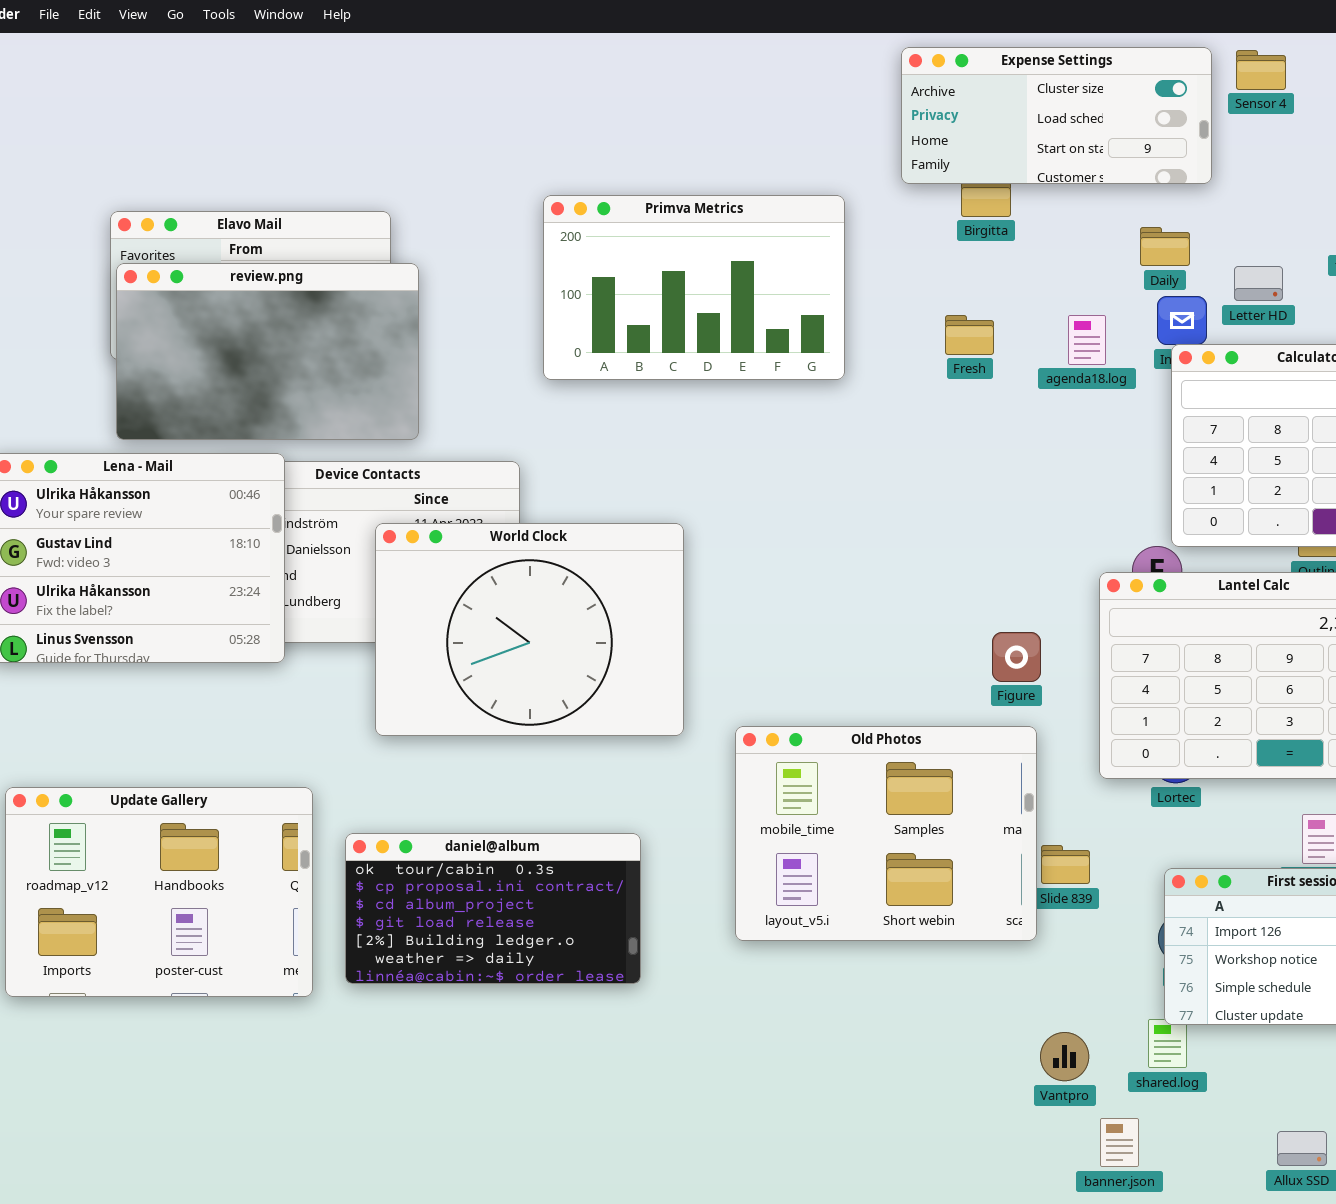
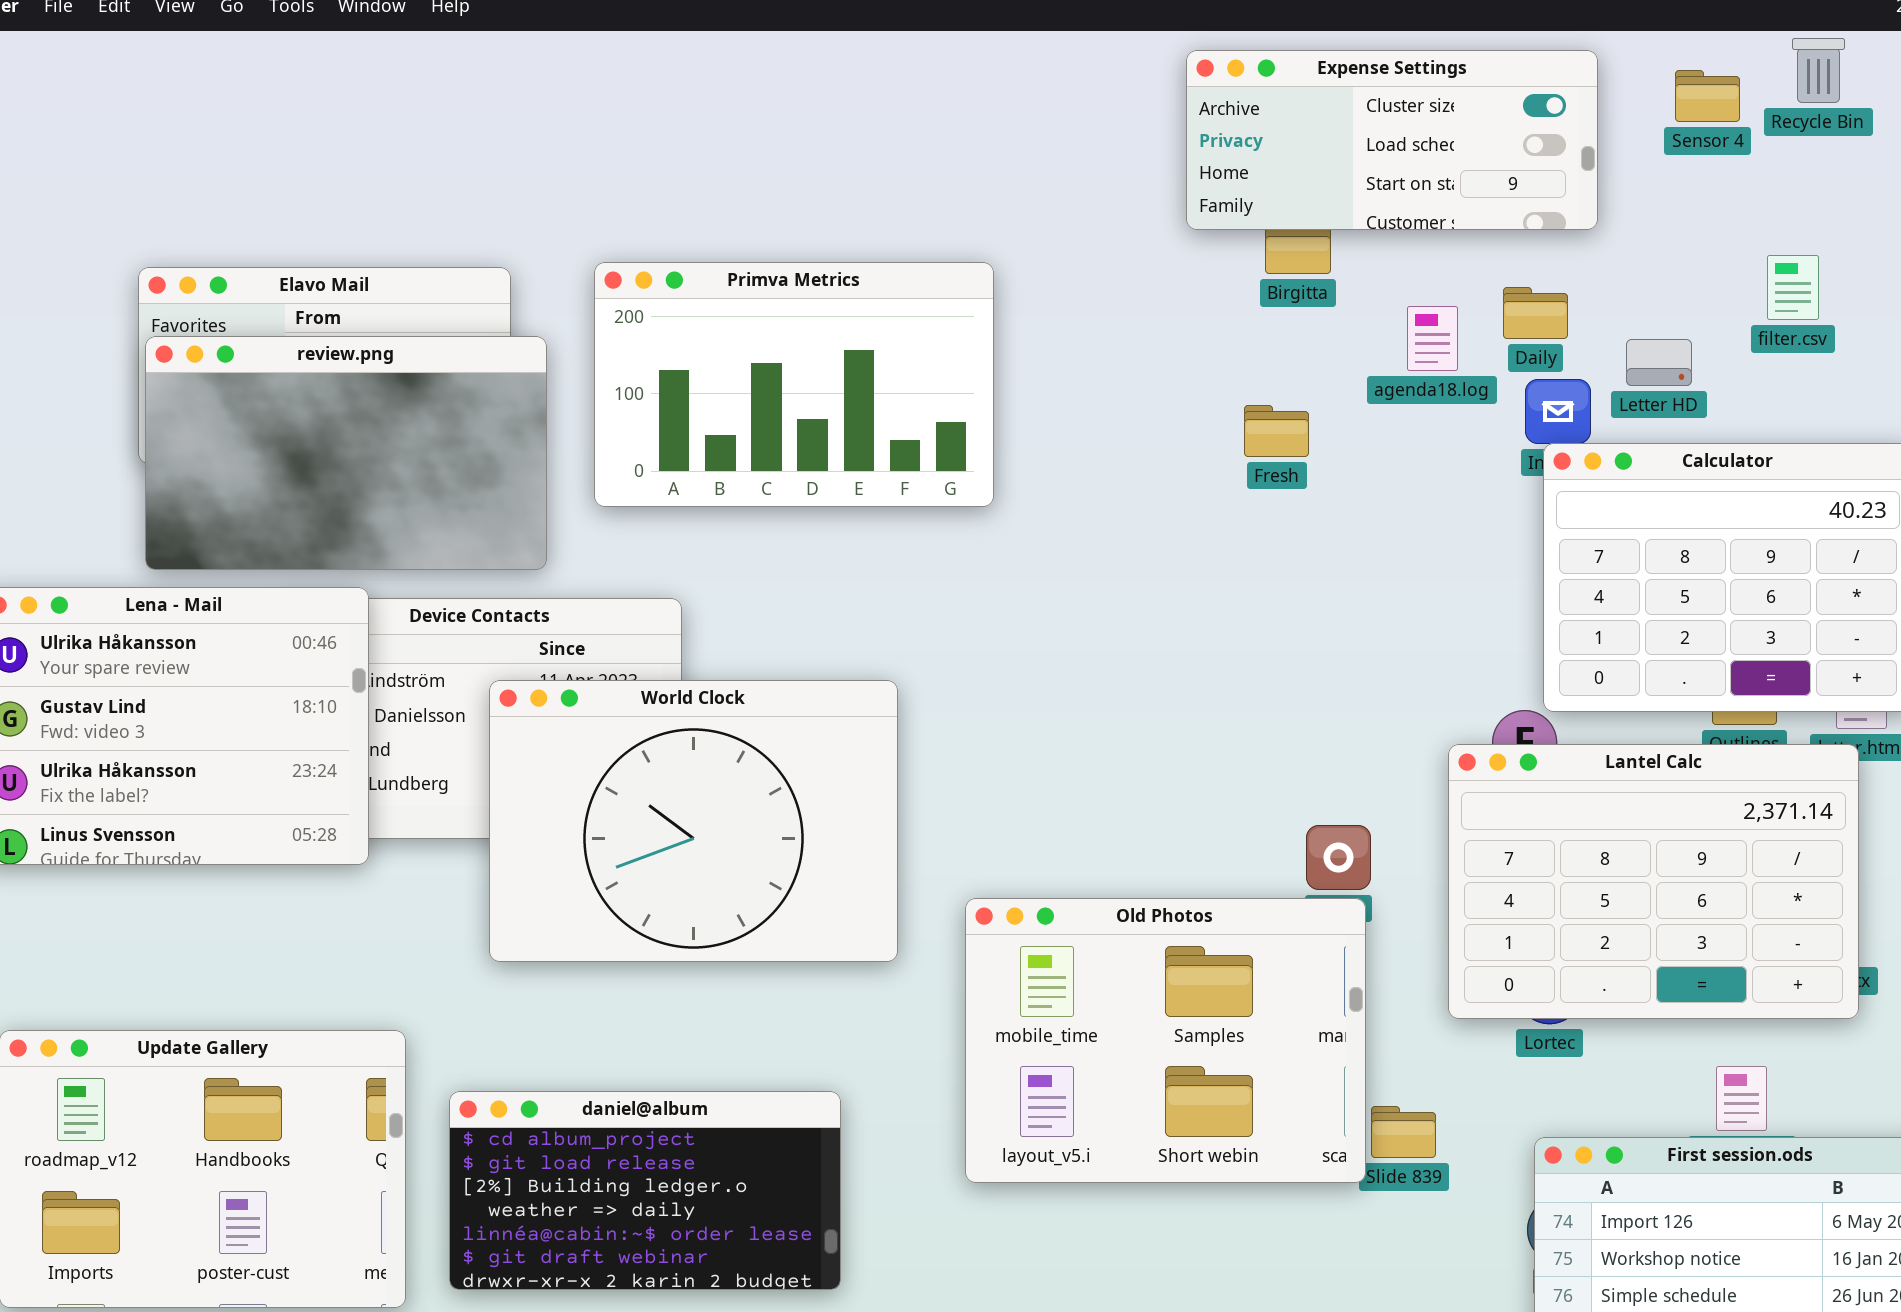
Sensor 4: [1236,50,1286,90] -> [1675,70,1740,122], moved
Primva Metrics: [543,195,845,380] -> [594,262,994,507], moved
agenda18.log: [1068,315,1106,365] -> [1407,306,1458,371], moved
Old Photos: [735,726,1037,941] -> [965,898,1366,1183], moved
daniel@album: [345,833,641,984] -> [449,1091,841,1290], scrolled down 2 rows

